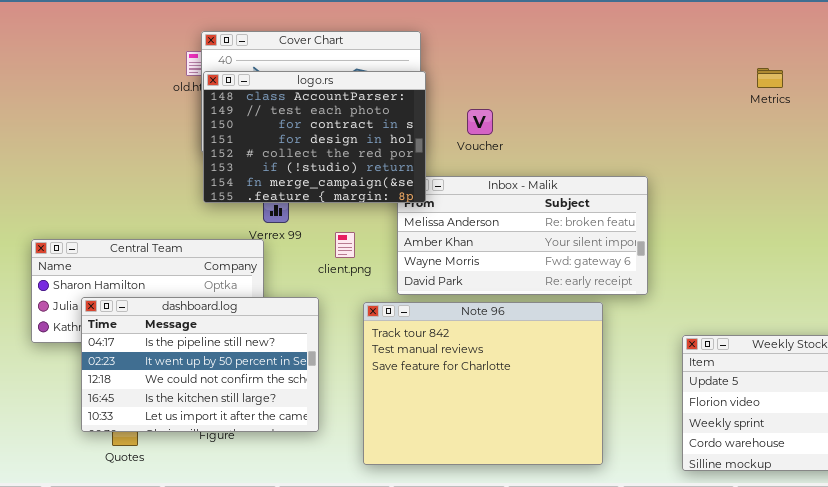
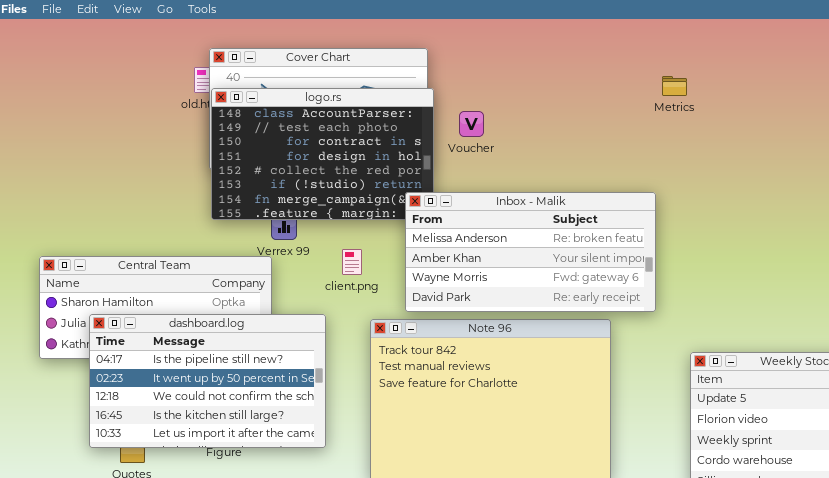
Metrics: [757,68,783,88] -> [662,76,687,96], moved
Voucher: [467,109,493,135] -> [459,111,484,137], moved
Inbox - Malik: [397,176,648,295] -> [405,192,656,312], raised

